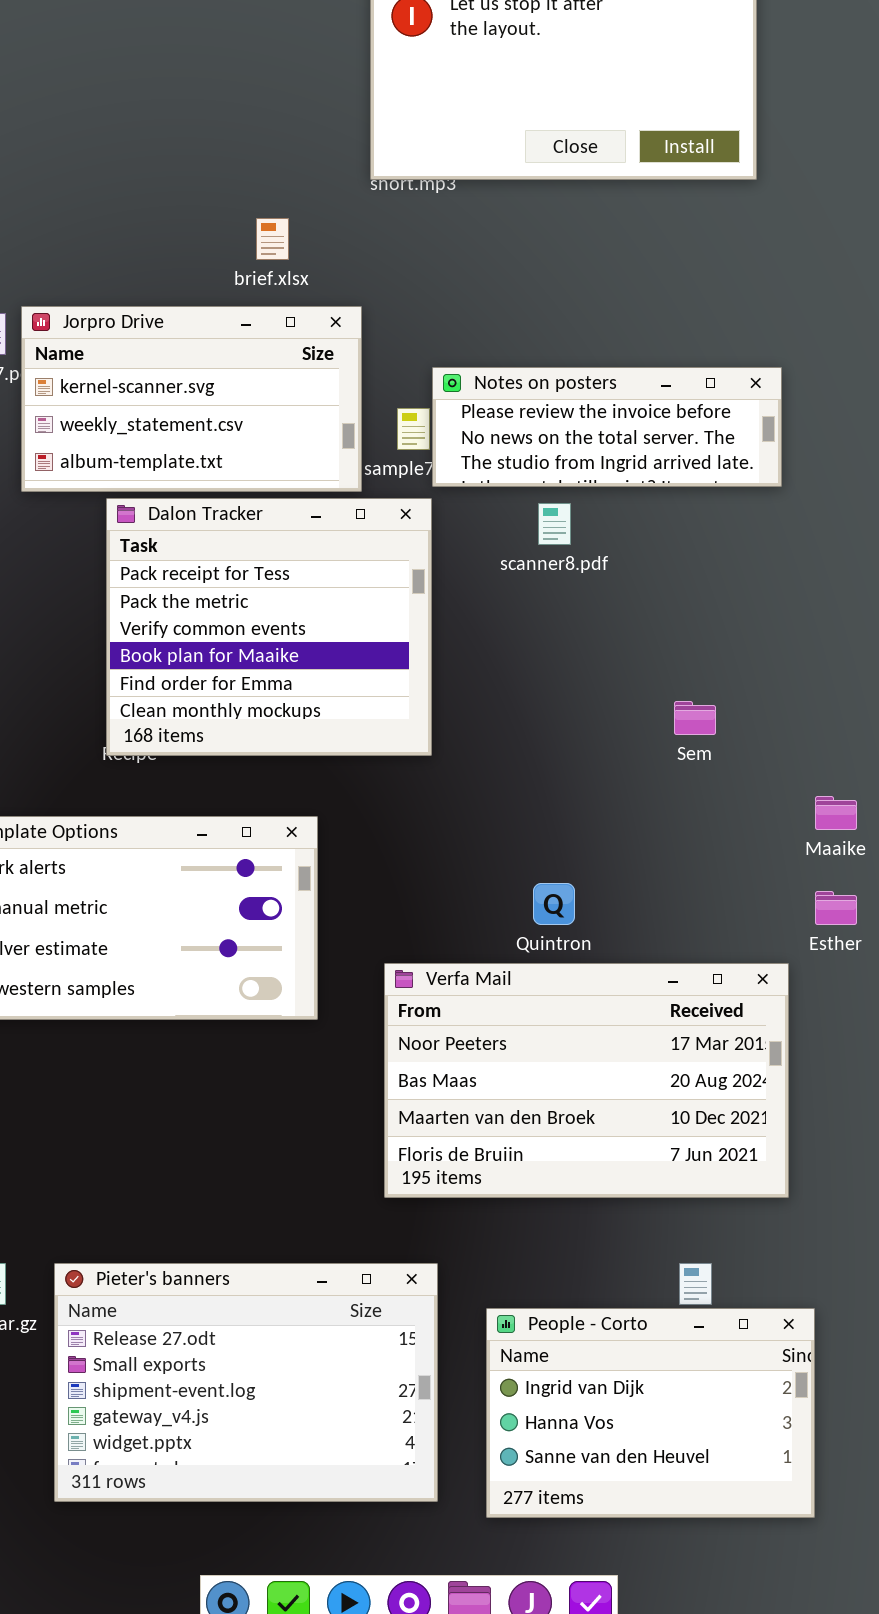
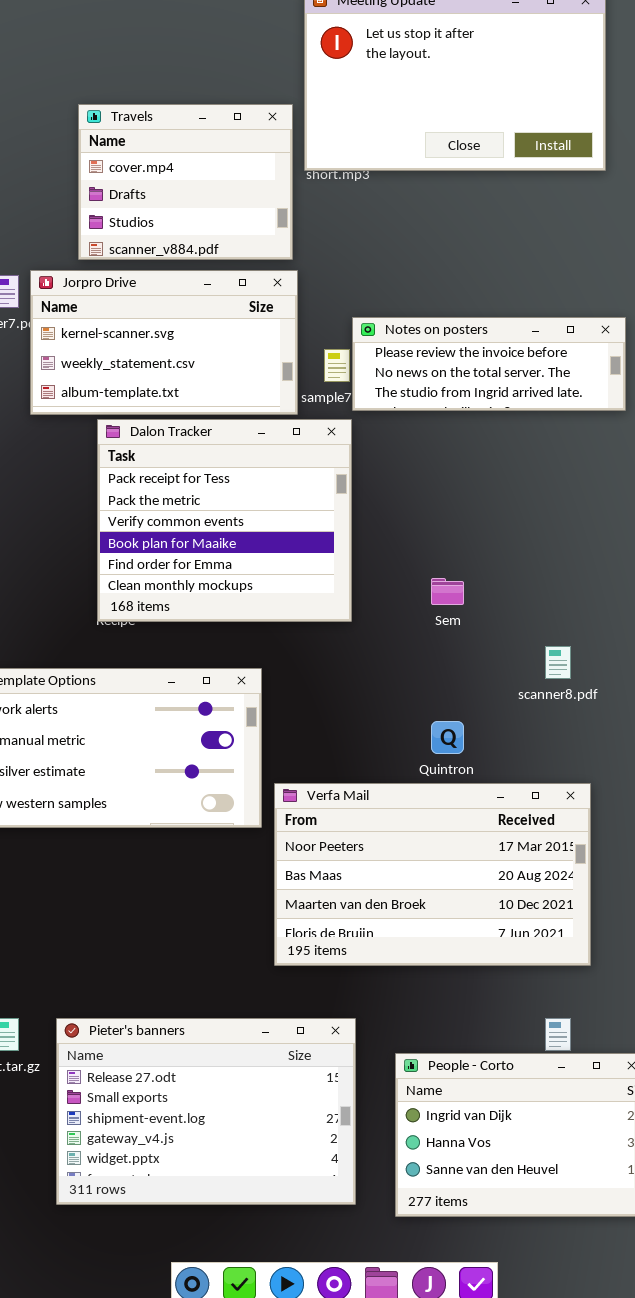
Travels: none -> [78,104,293,260], opened
scanner8.pdf: [538,503,571,545] -> [545,646,571,679], moved
Sem: [674,701,716,735] -> [431,578,464,605], moved
Verfa Mail: [384,963,789,1198] -> [274,783,591,966], moved

